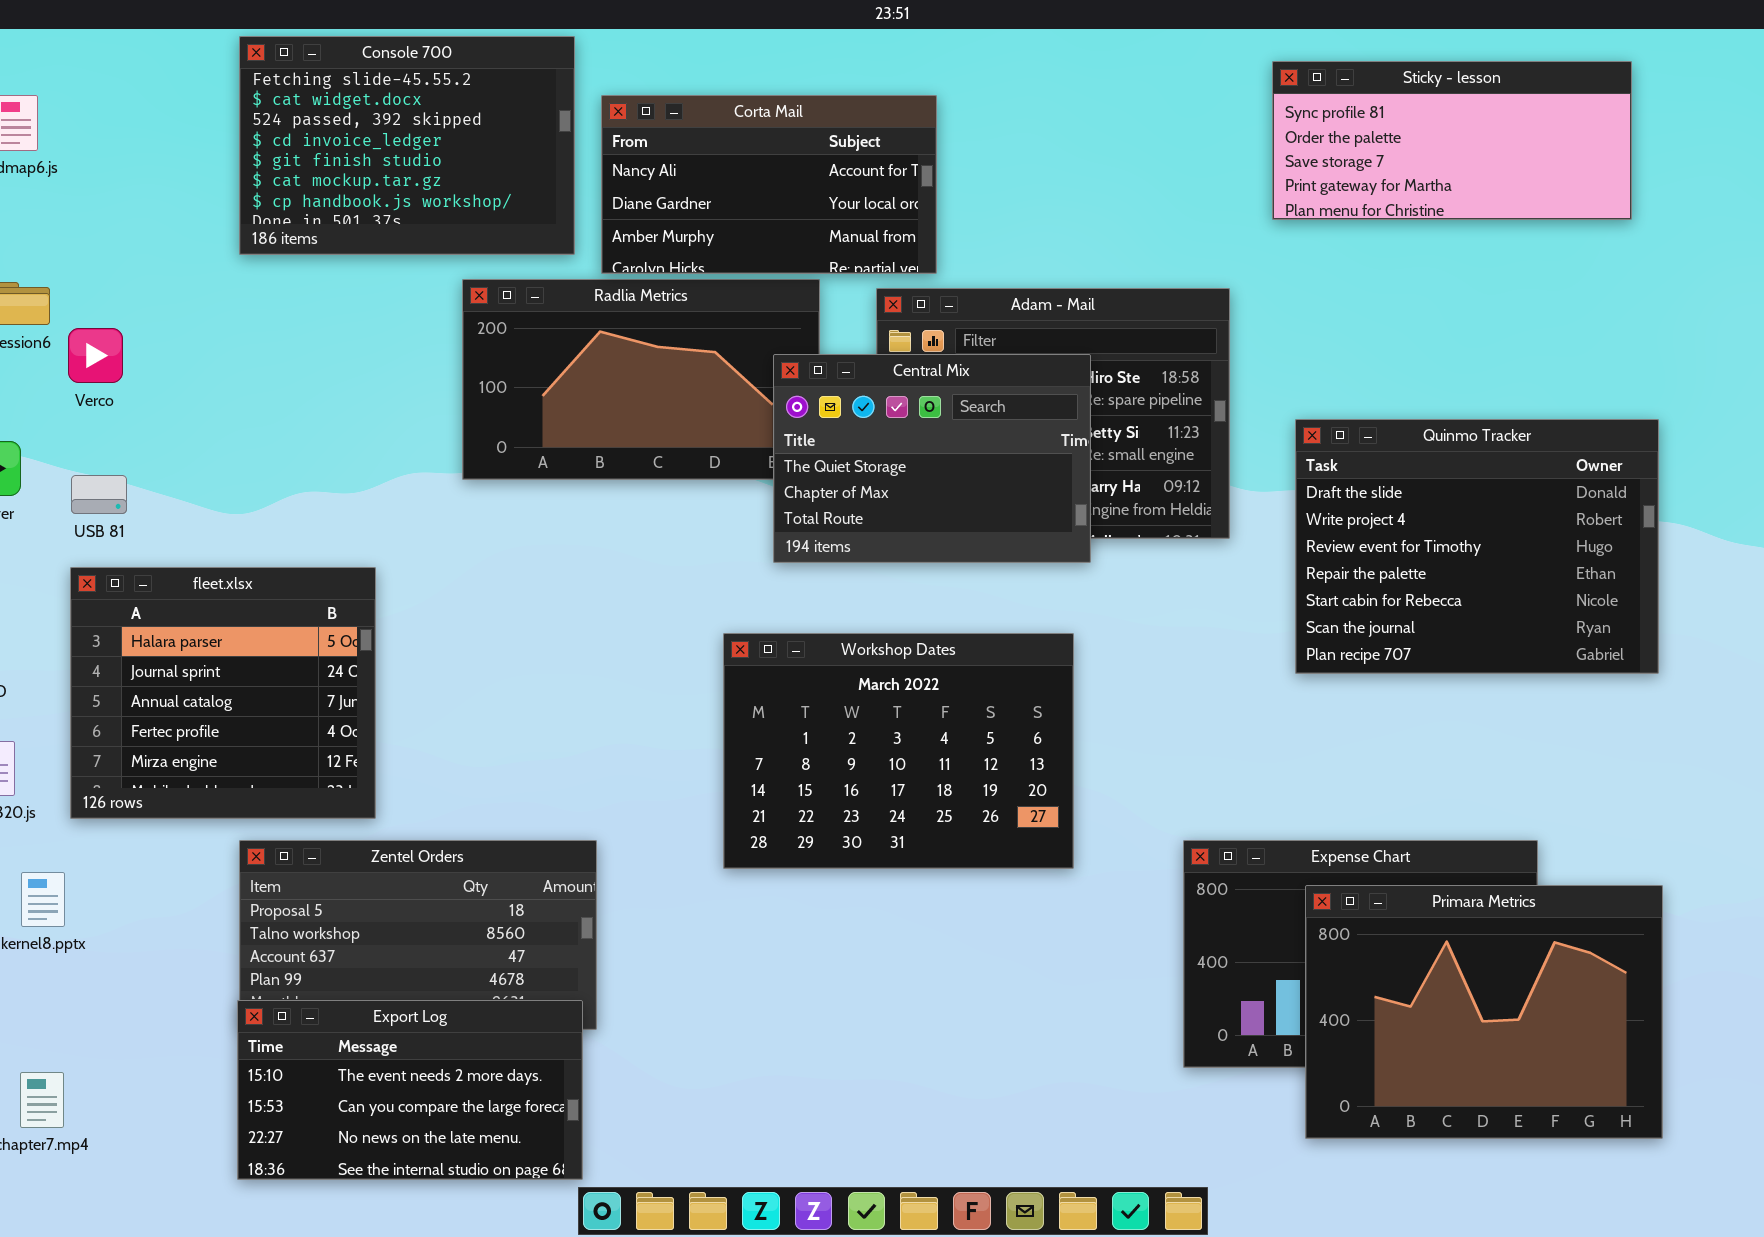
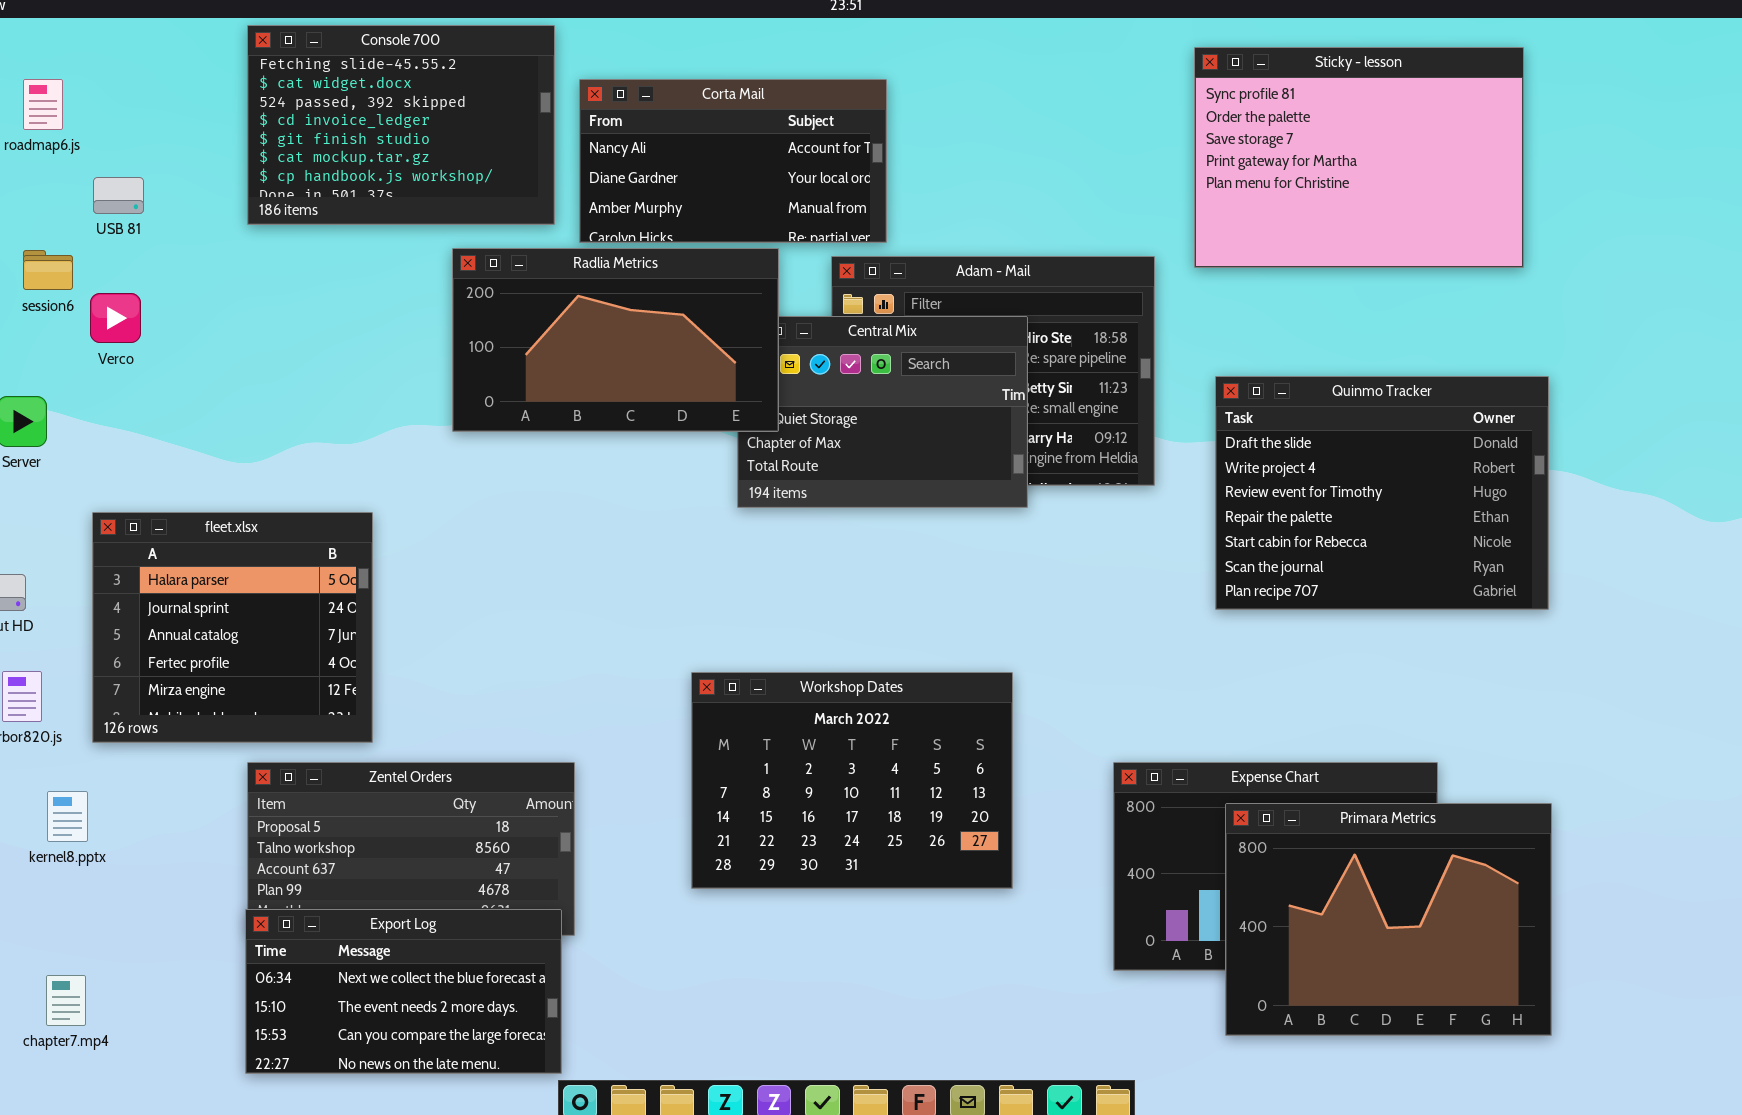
Sticky - lesson: [1272,61,1632,220] -> [1194,47,1524,268], resized
Radlia Metrics: [462,279,820,480] -> [452,248,779,432], raised
USB 81: [71,475,127,514] -> [93,177,144,214], moved
Workshop Dates: [723,633,1074,869] -> [691,672,1013,889], moved
Export Log: [237,1000,583,1180] -> [245,909,562,1074], scrolled up 1 row

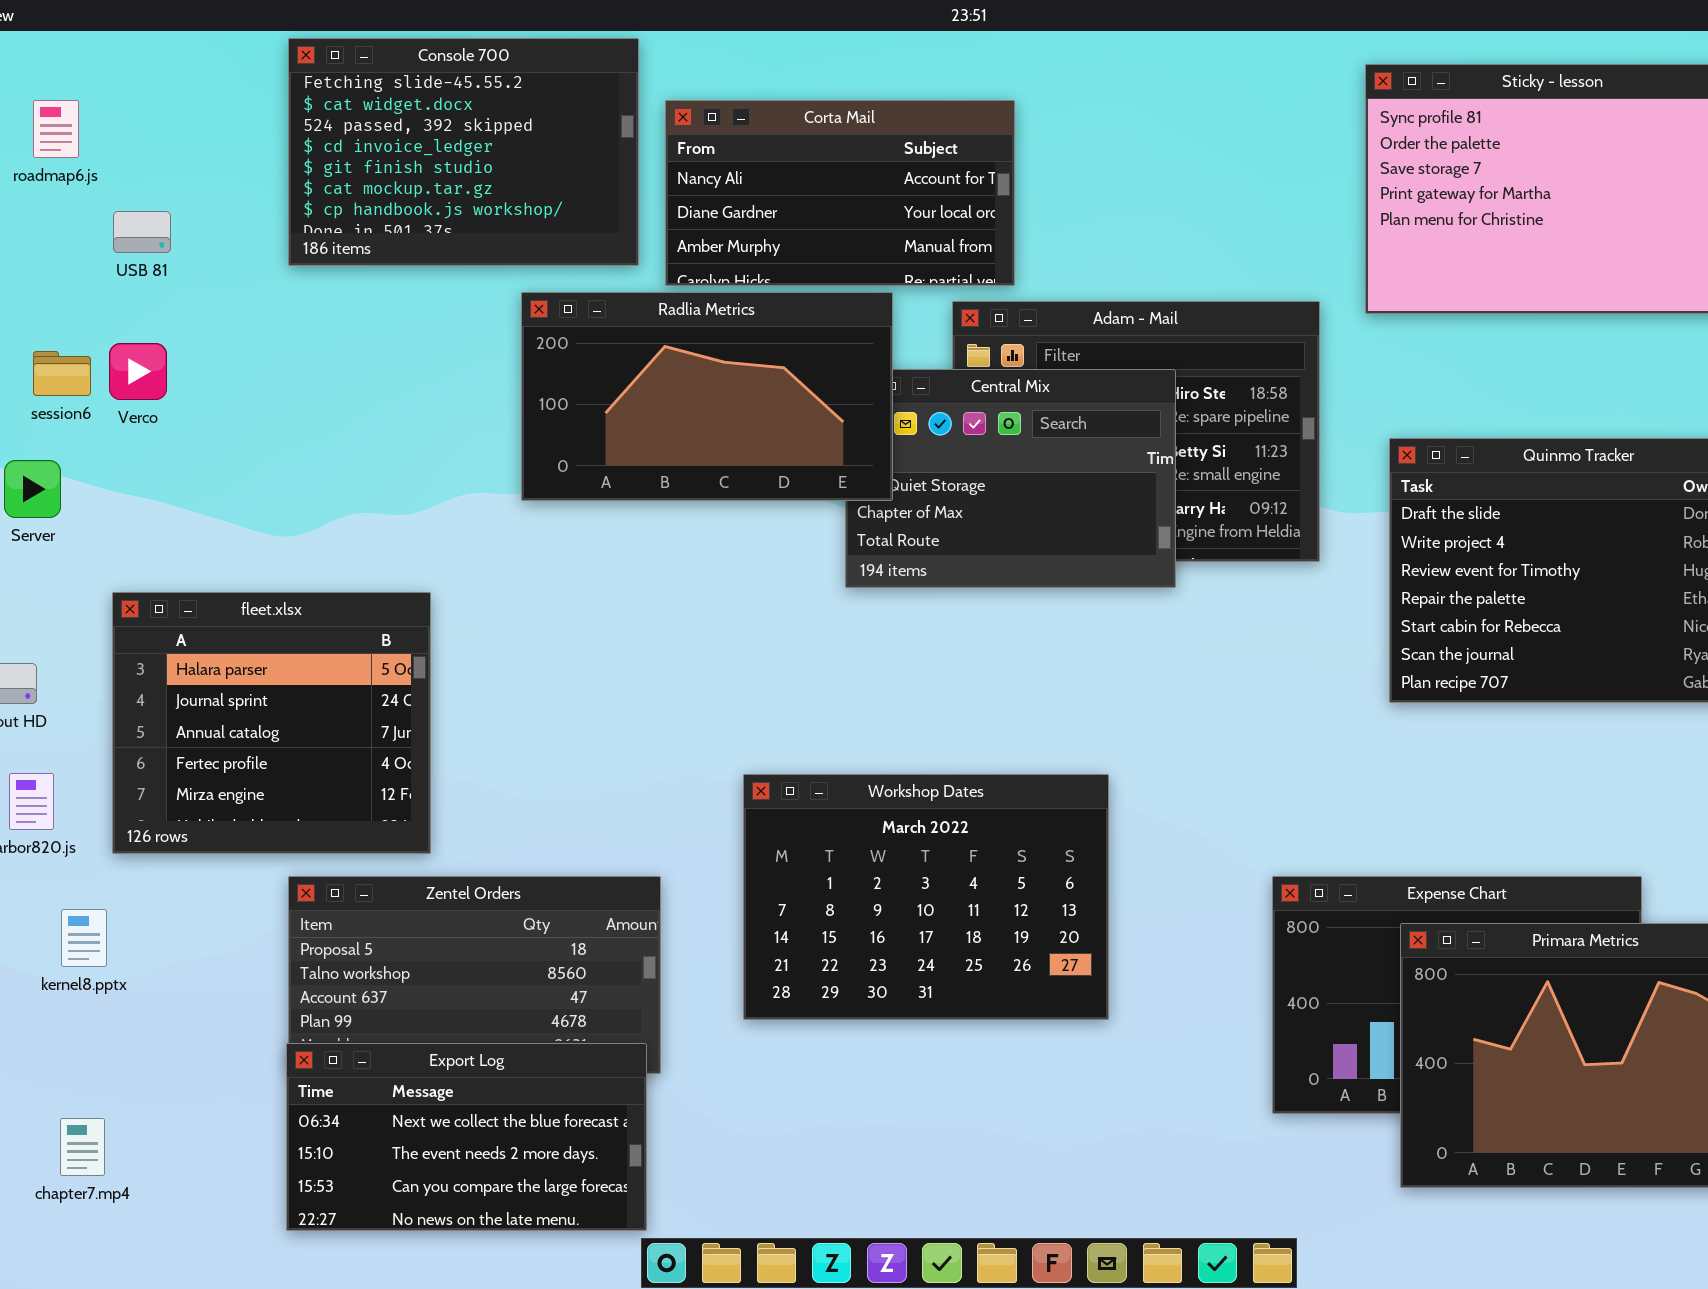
session6: [23,250,73,290] -> [33,351,91,396], moved
Workshop Dates: [691,672,1013,889] -> [743,774,1109,1020], moved

